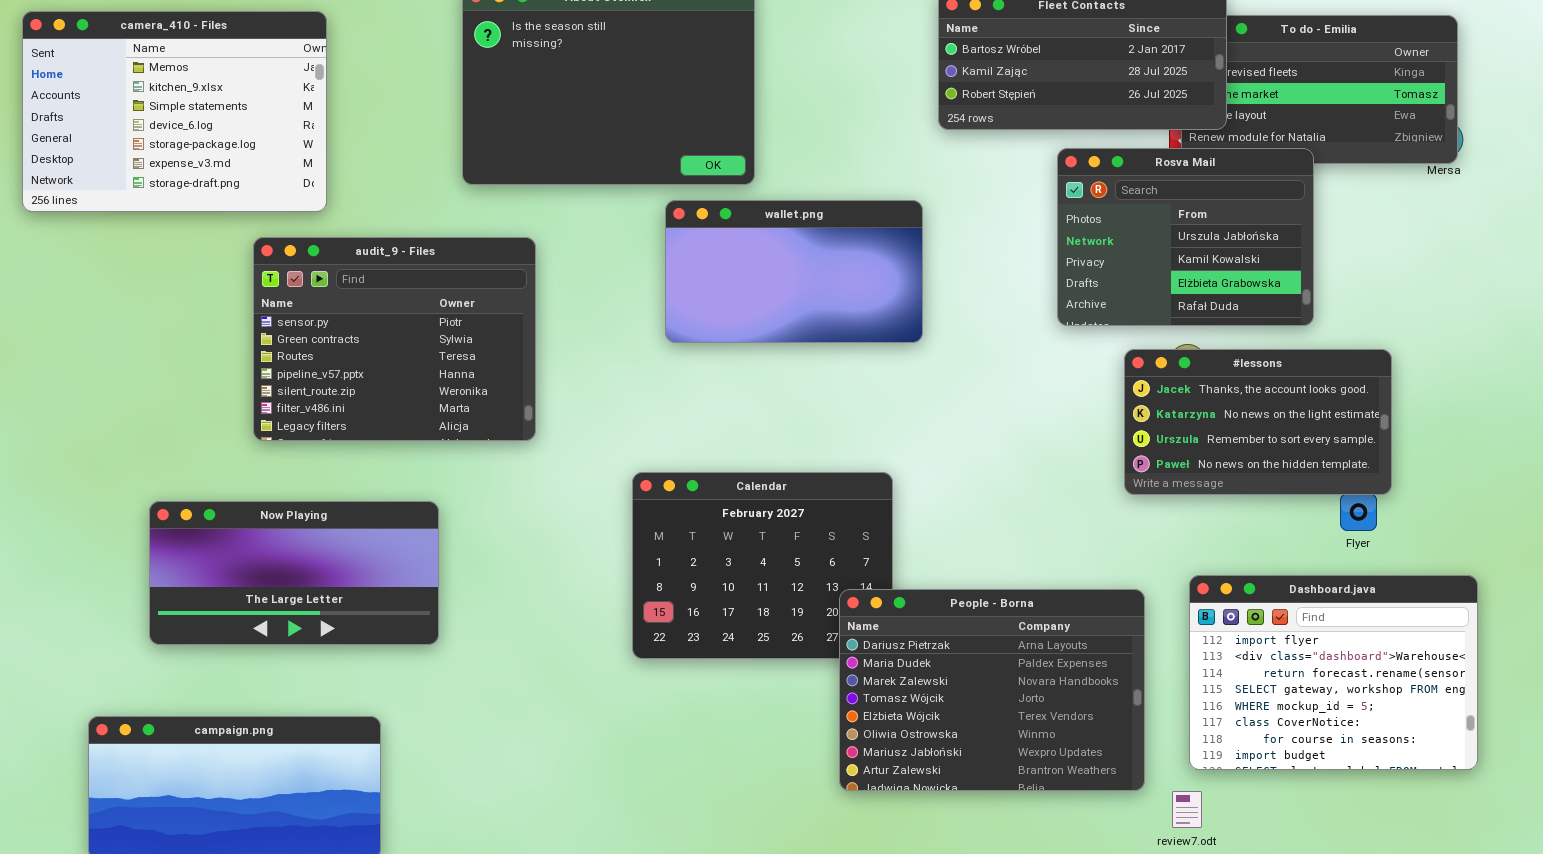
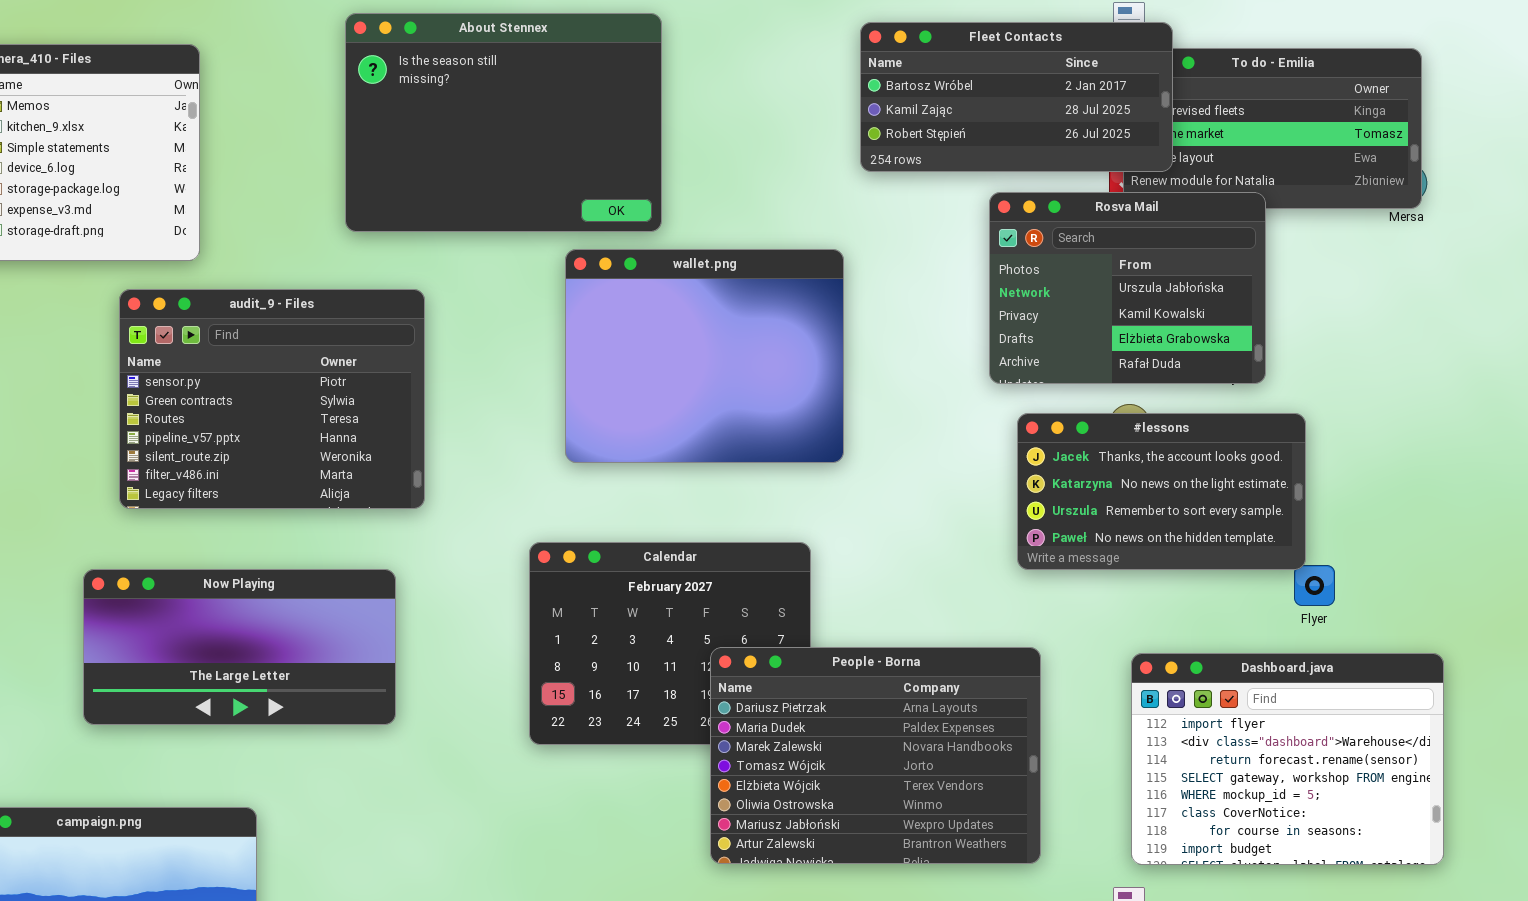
wallet.png: [665,200,923,343] -> [565,249,844,463], resized
#lessons: [1124,349,1392,495] -> [1017,413,1306,570], moved
Now Playing: [149,501,439,645] -> [83,569,396,725], moved
People - Borna: [839,589,1145,791] -> [710,647,1041,864], moved

